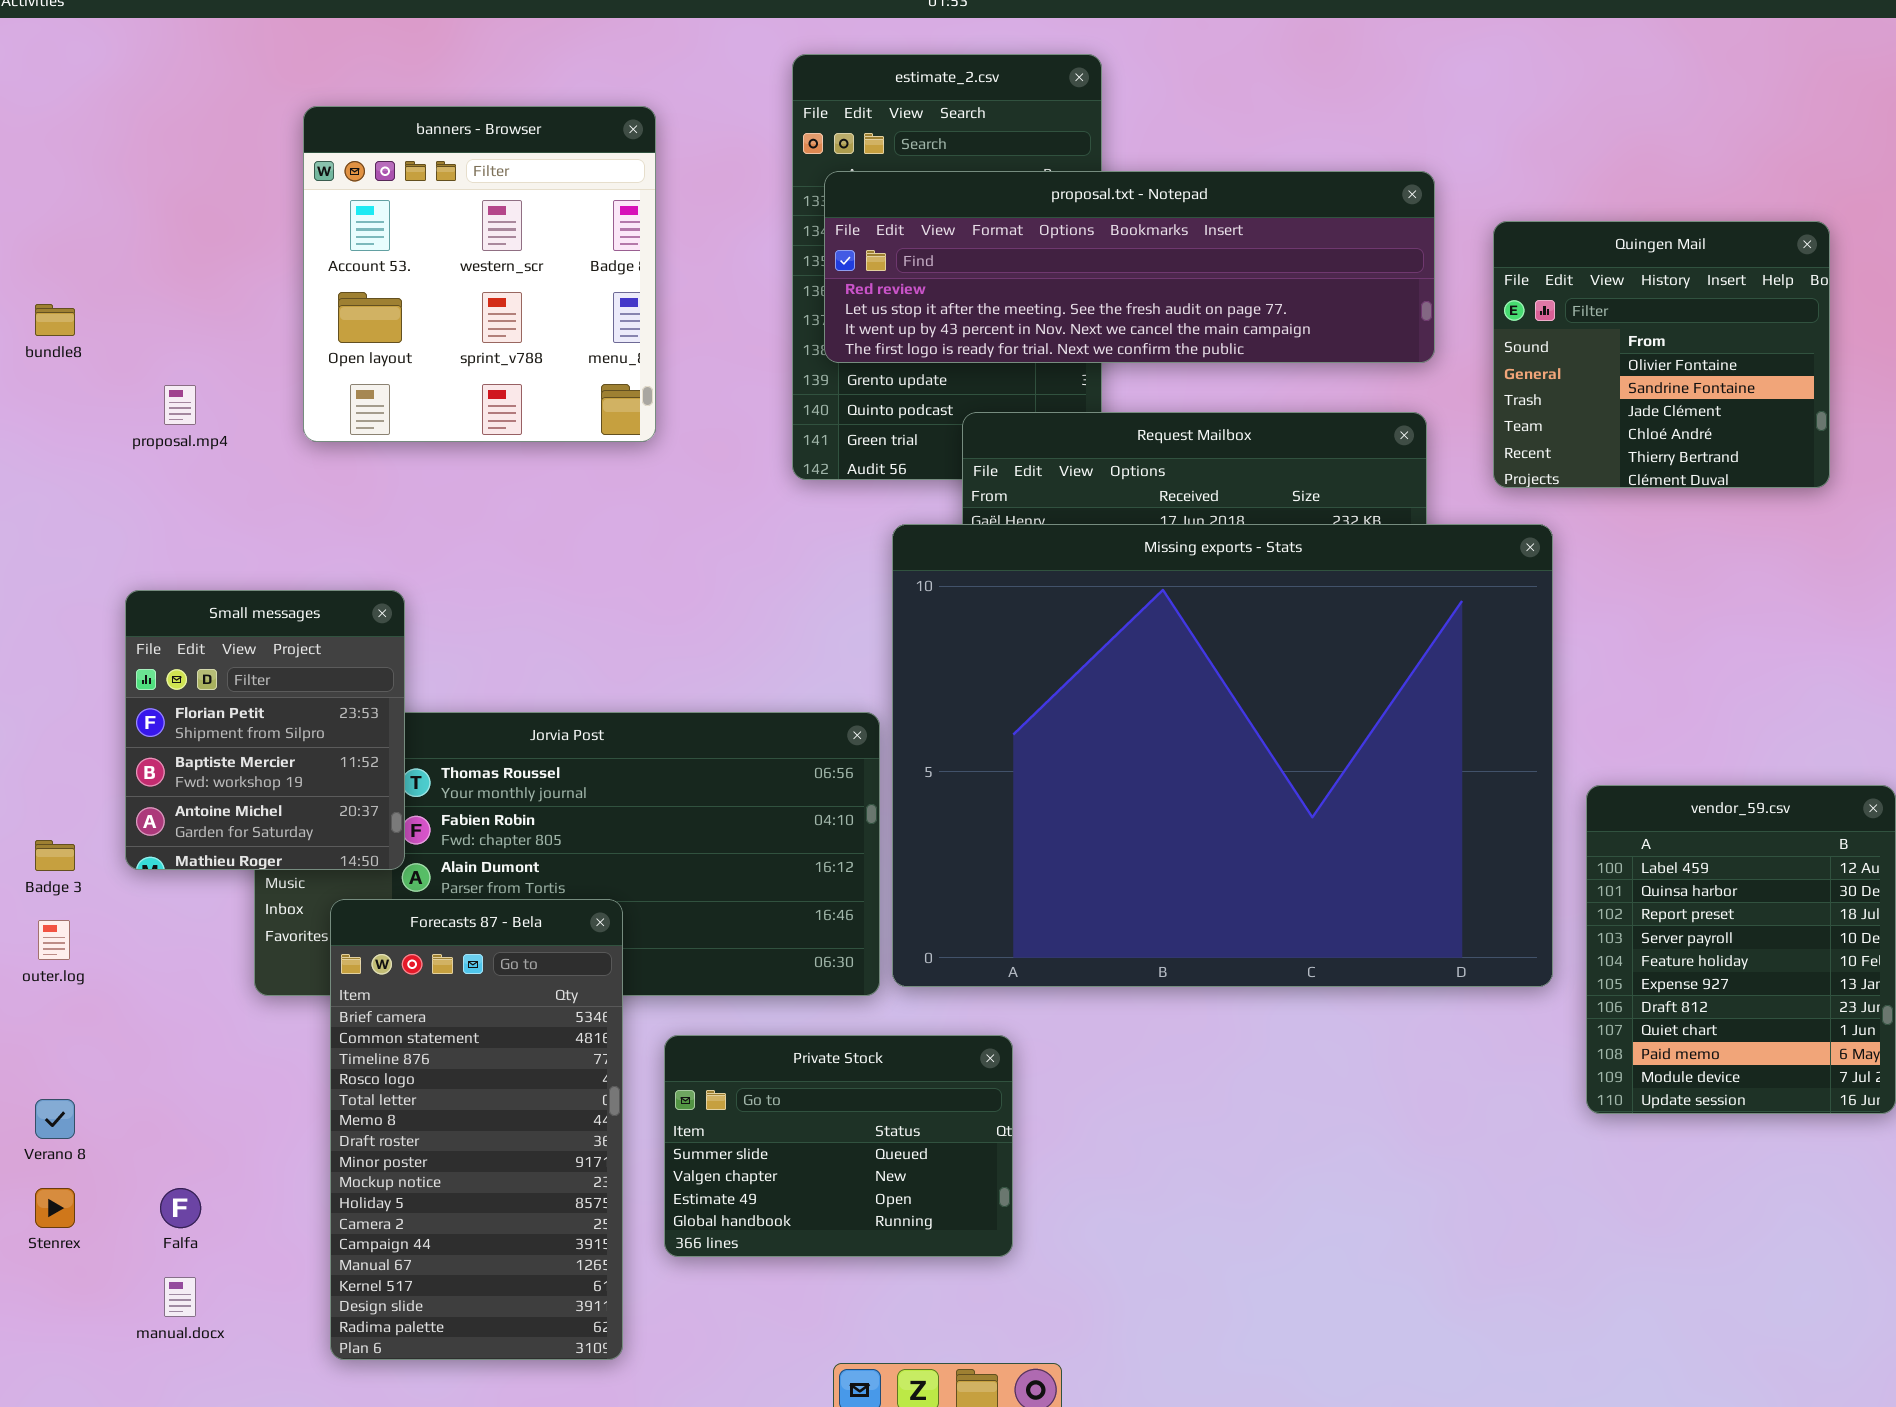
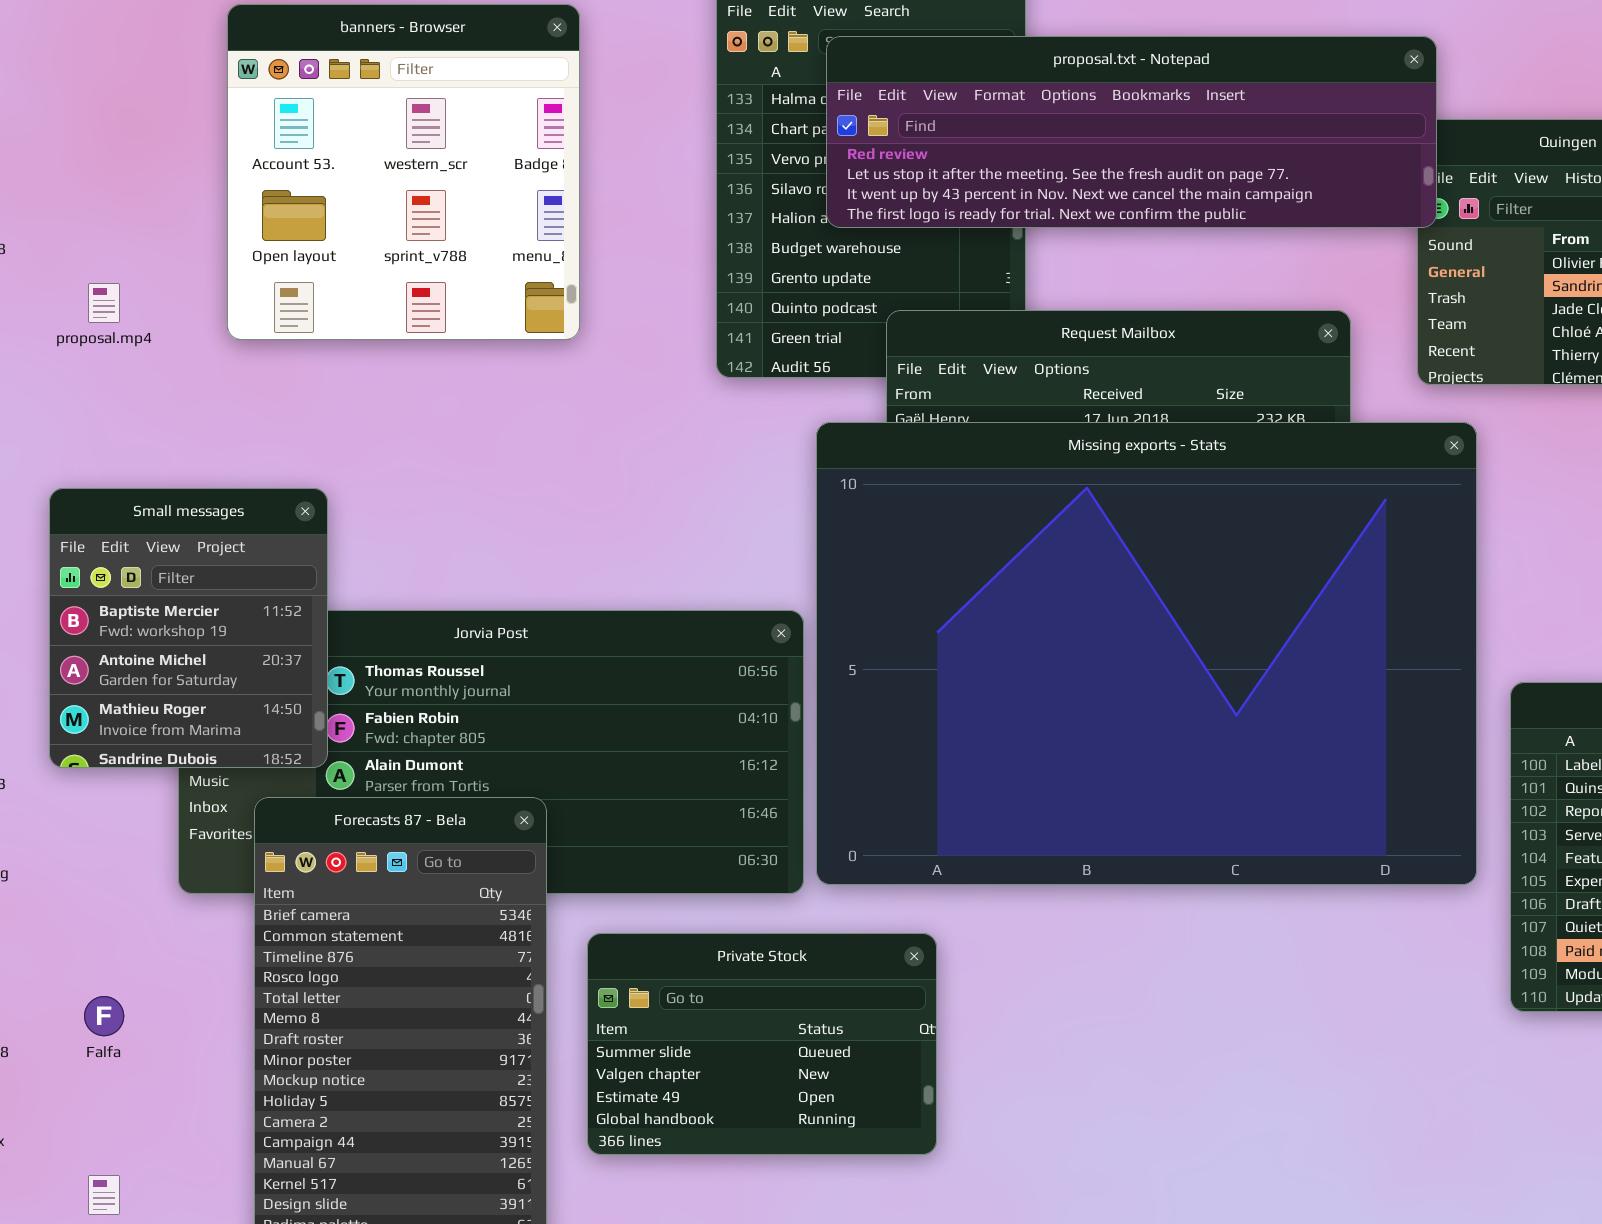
proposal.txt - Notepad: [824,171,1435,363] -> [826,36,1437,228], moved
Small messages: [125,590,405,870] -> [49,488,328,768], scrolled down 1 row
Falfa: [160,1188,201,1228] -> [84,996,124,1036], moved

